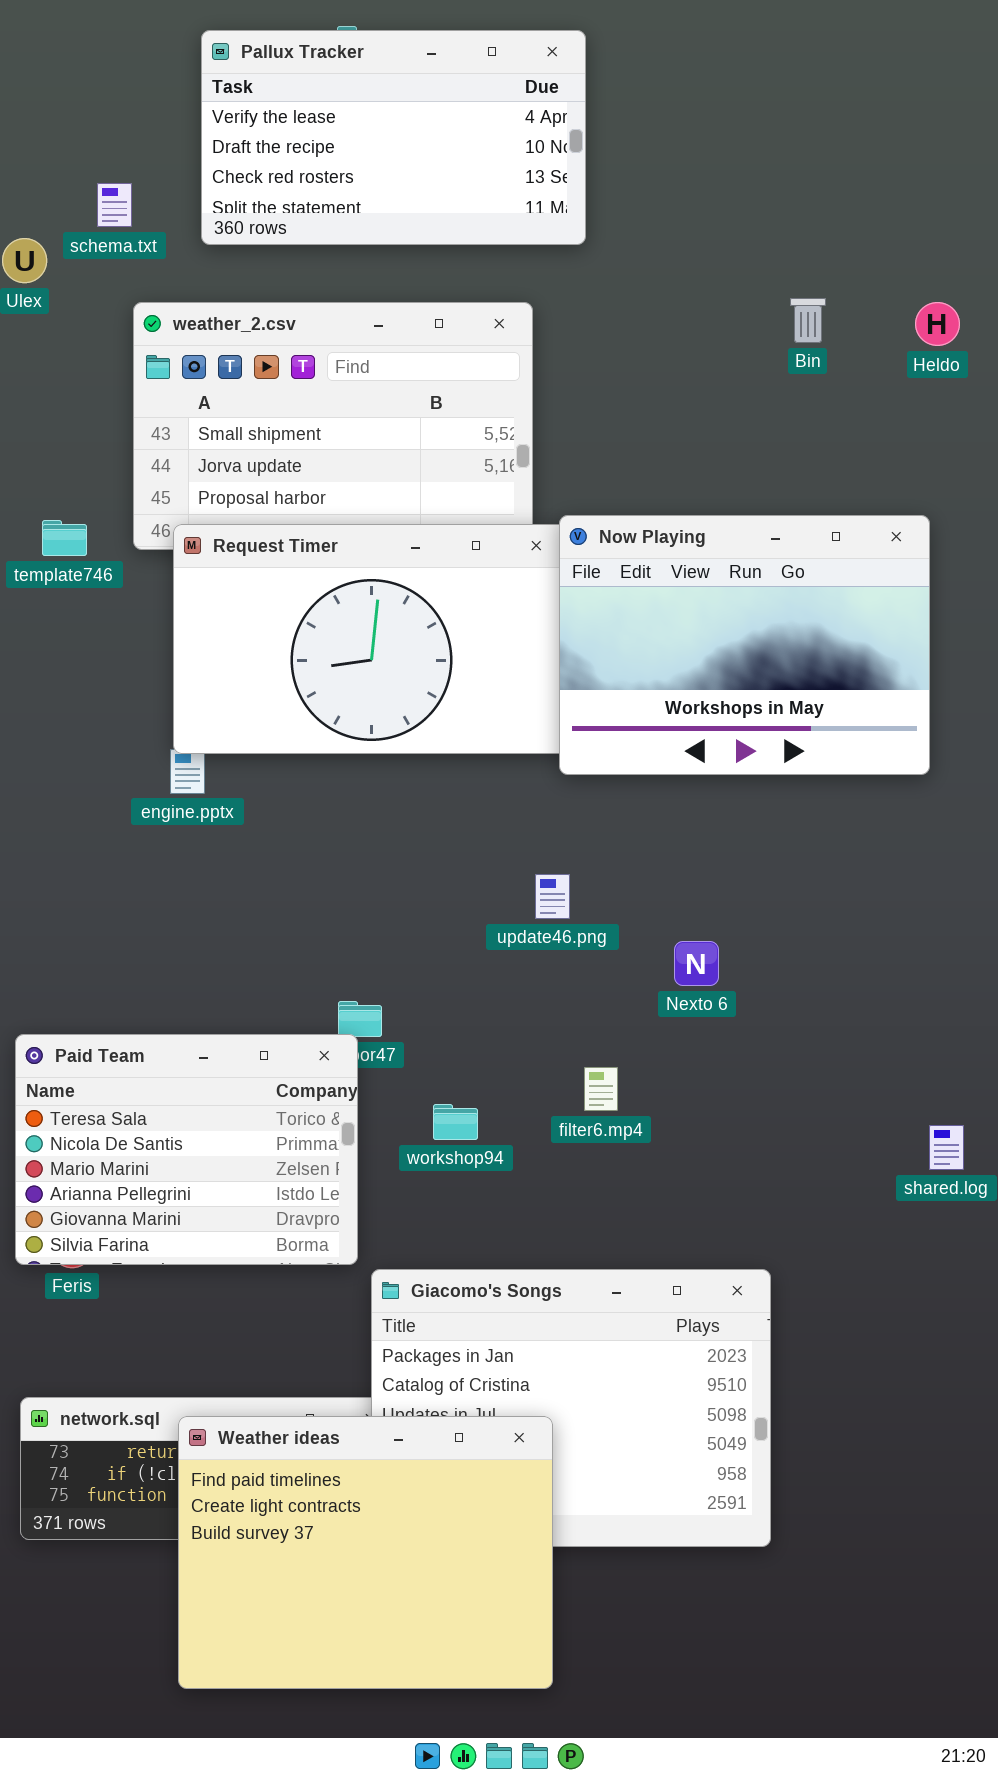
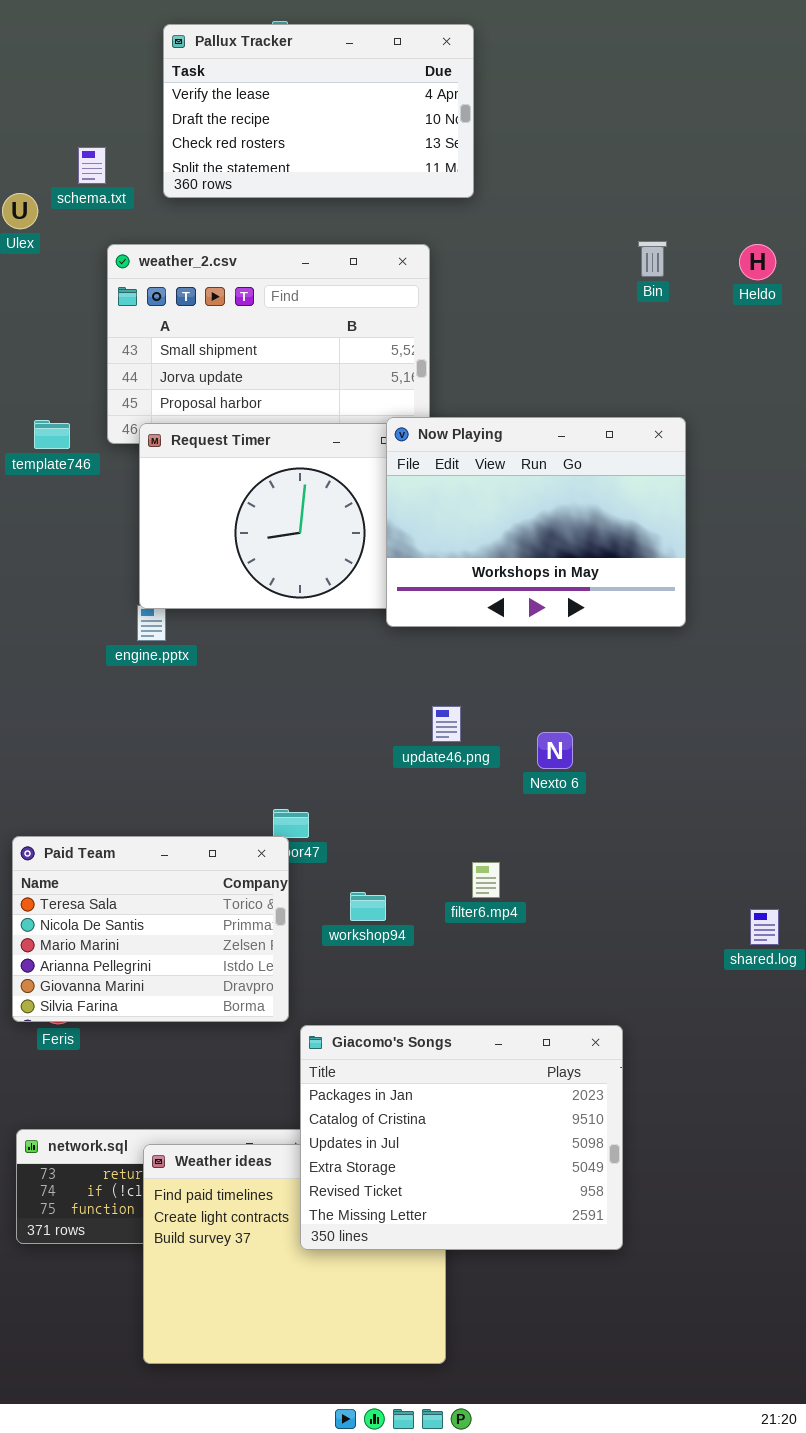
Now Playing: [559,515,930,775] -> [386,417,686,627], moved
Nexto 6: [674,941,719,986] -> [537,732,573,769], moved
Giacomo's Songs: [371,1269,771,1547] -> [300,1025,623,1250], raised

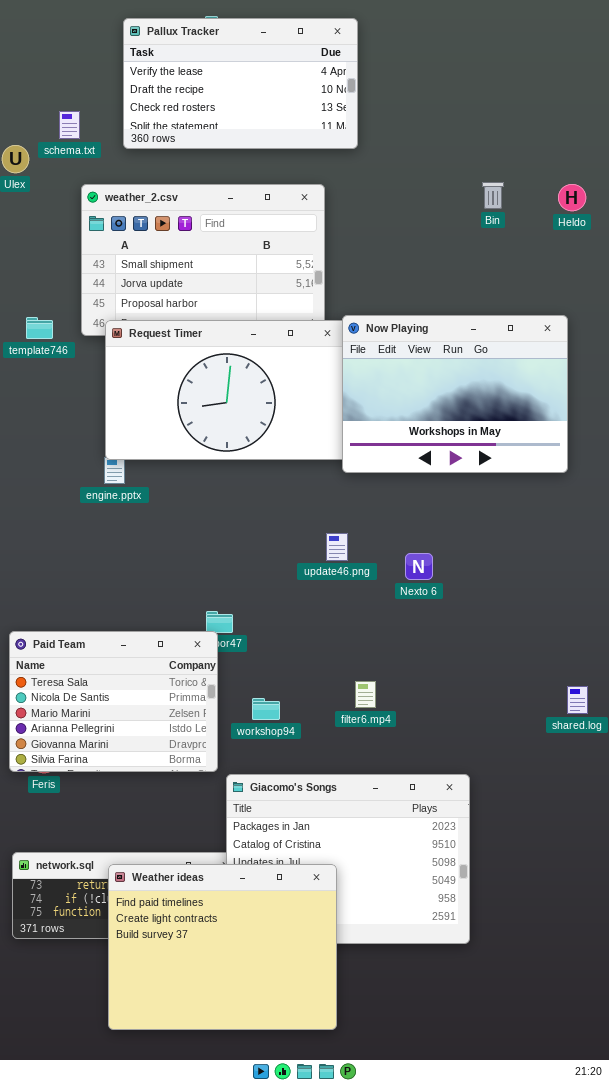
Now Playing: [386,417,686,627] -> [342,315,568,473], moved
filter6.mp4: [472,862,500,898] -> [355,681,376,708], moved
workshop94: [350,892,386,921] -> [252,698,280,720], moved
Weather ideas: [143,1144,446,1364] -> [108,864,337,1030], raised

